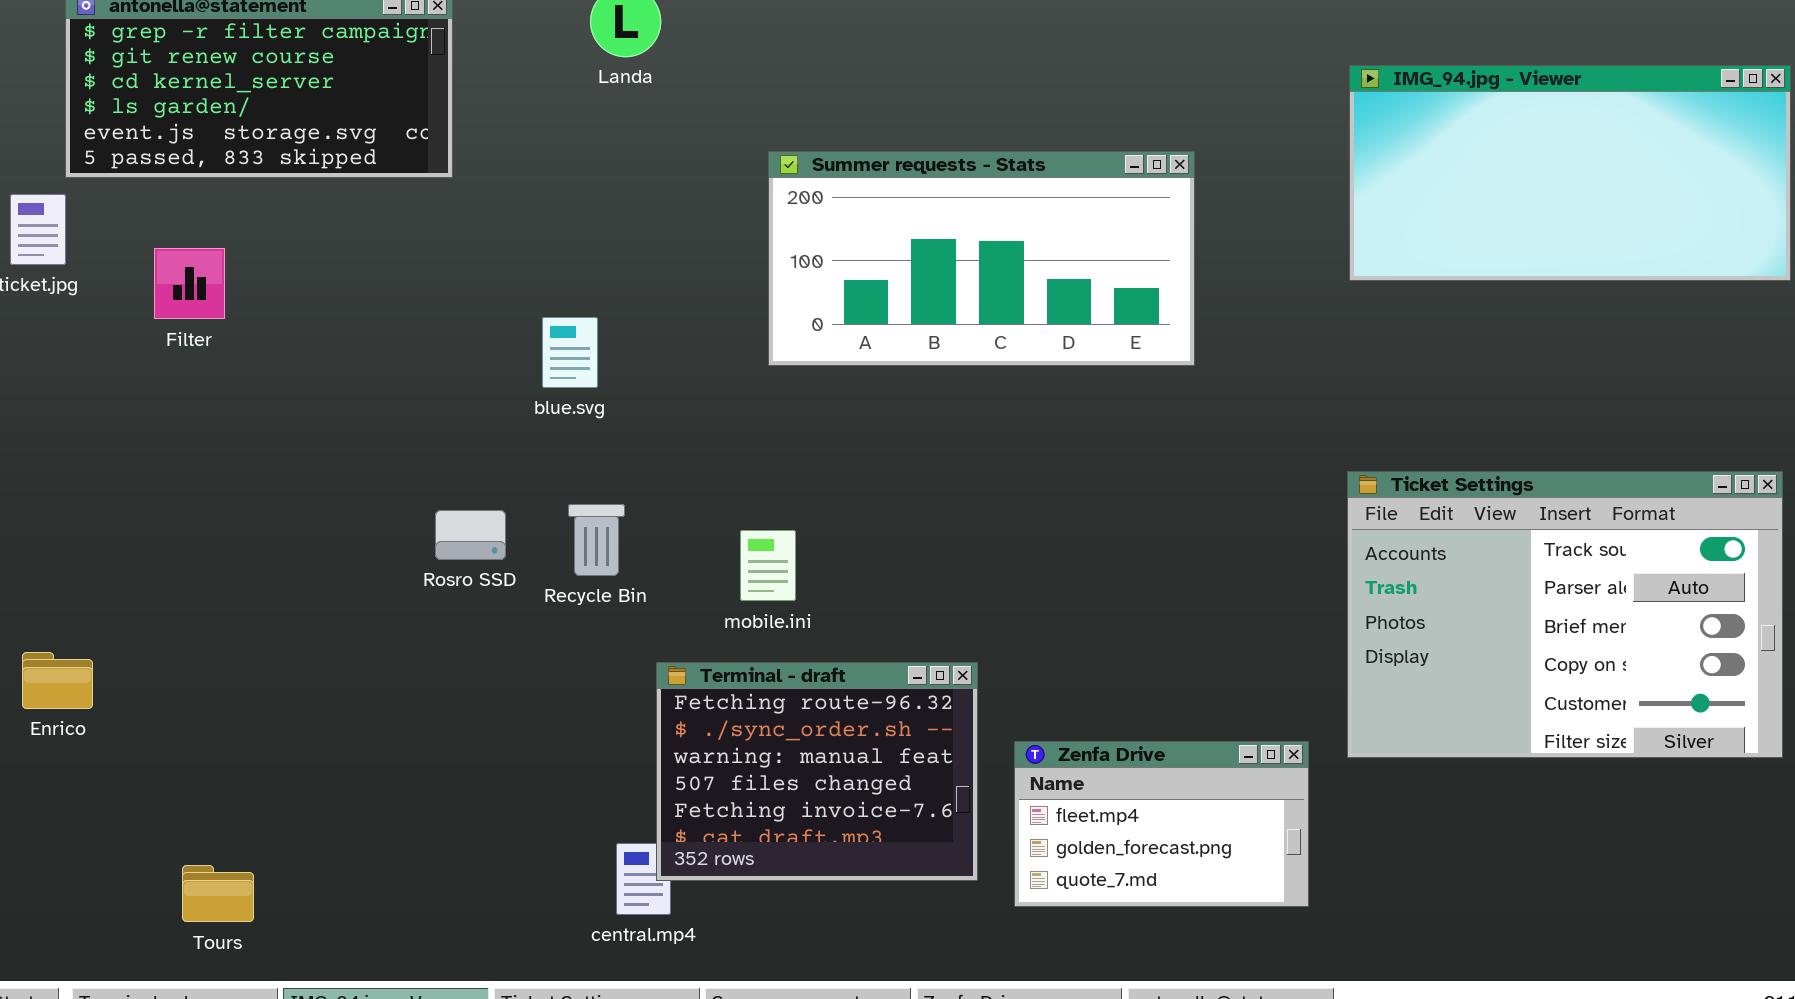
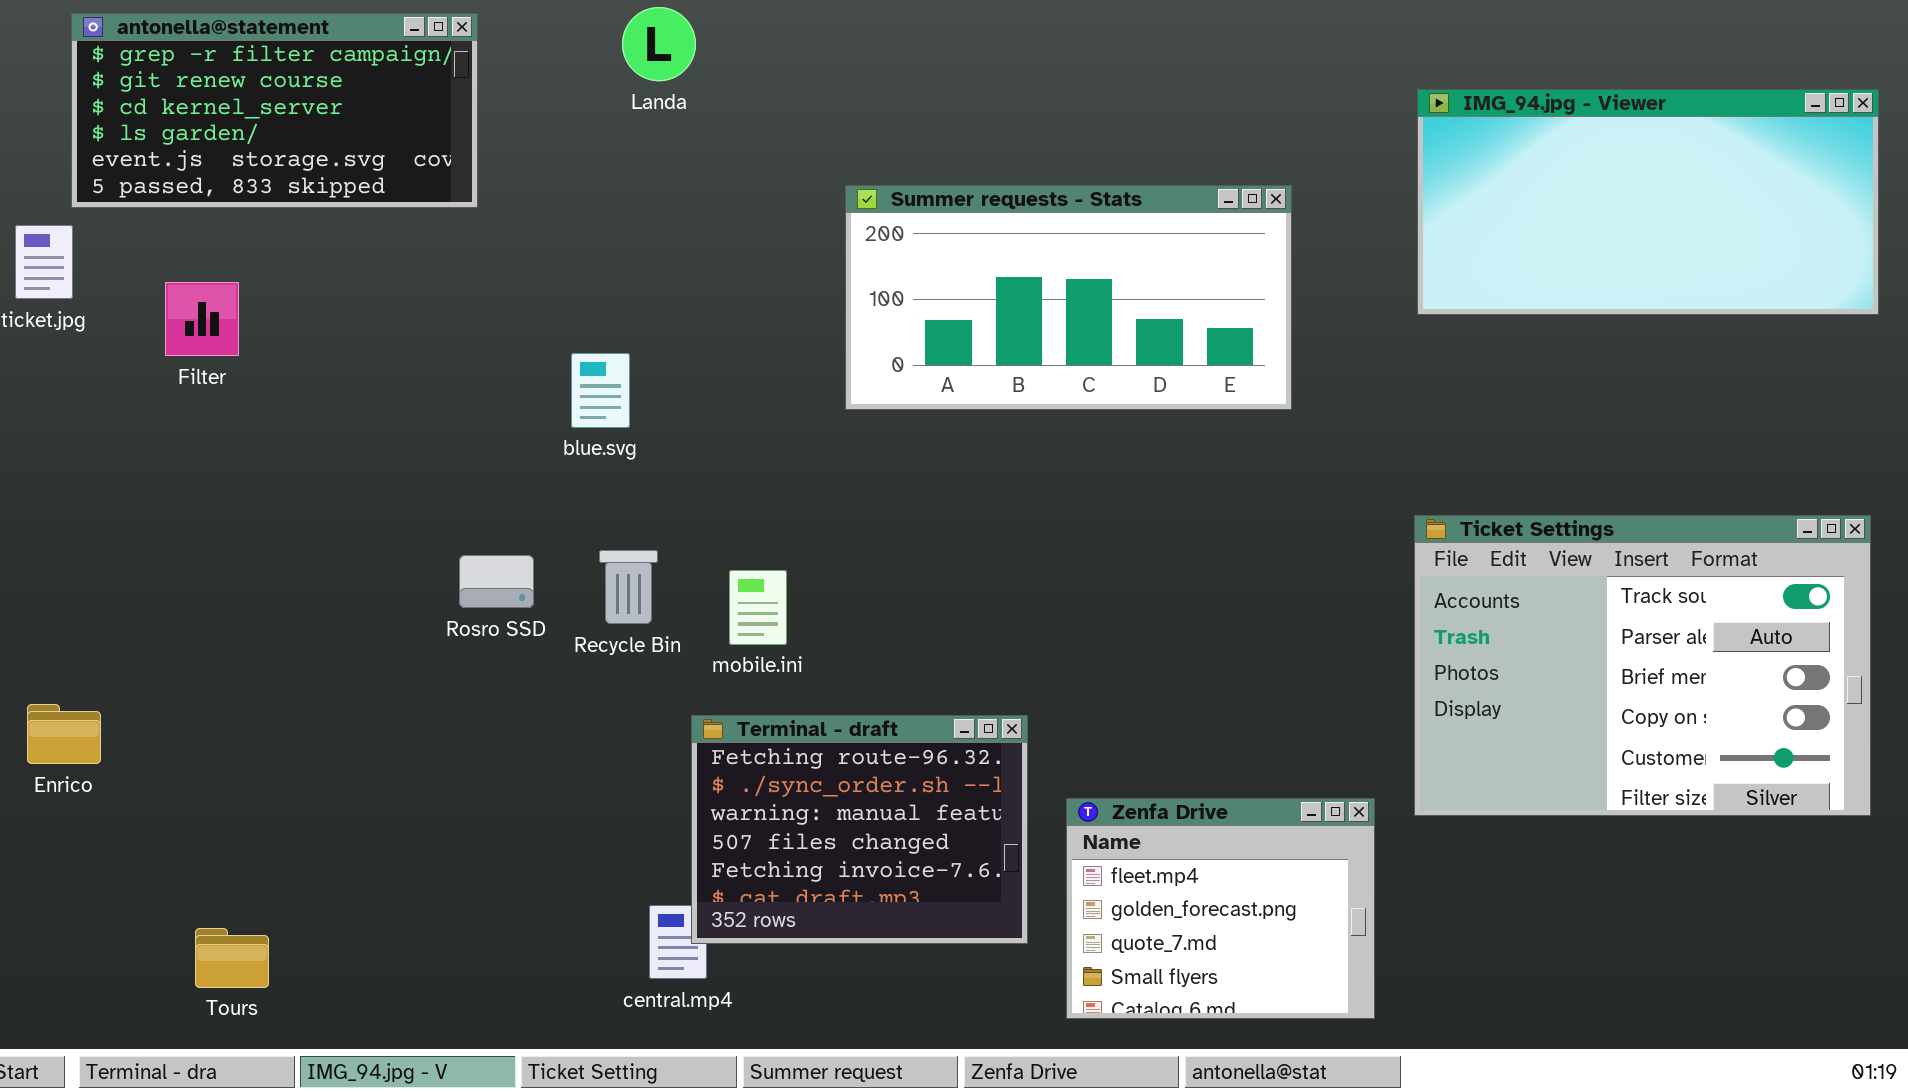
Summer requests - Stats: [768,151,1195,366] -> [845,185,1292,410], moved
mobile.ini: [740,530,796,601] -> [729,570,787,645], moved
Zenfa Drive: [1014,741,1309,907] -> [1066,798,1375,1019], resized

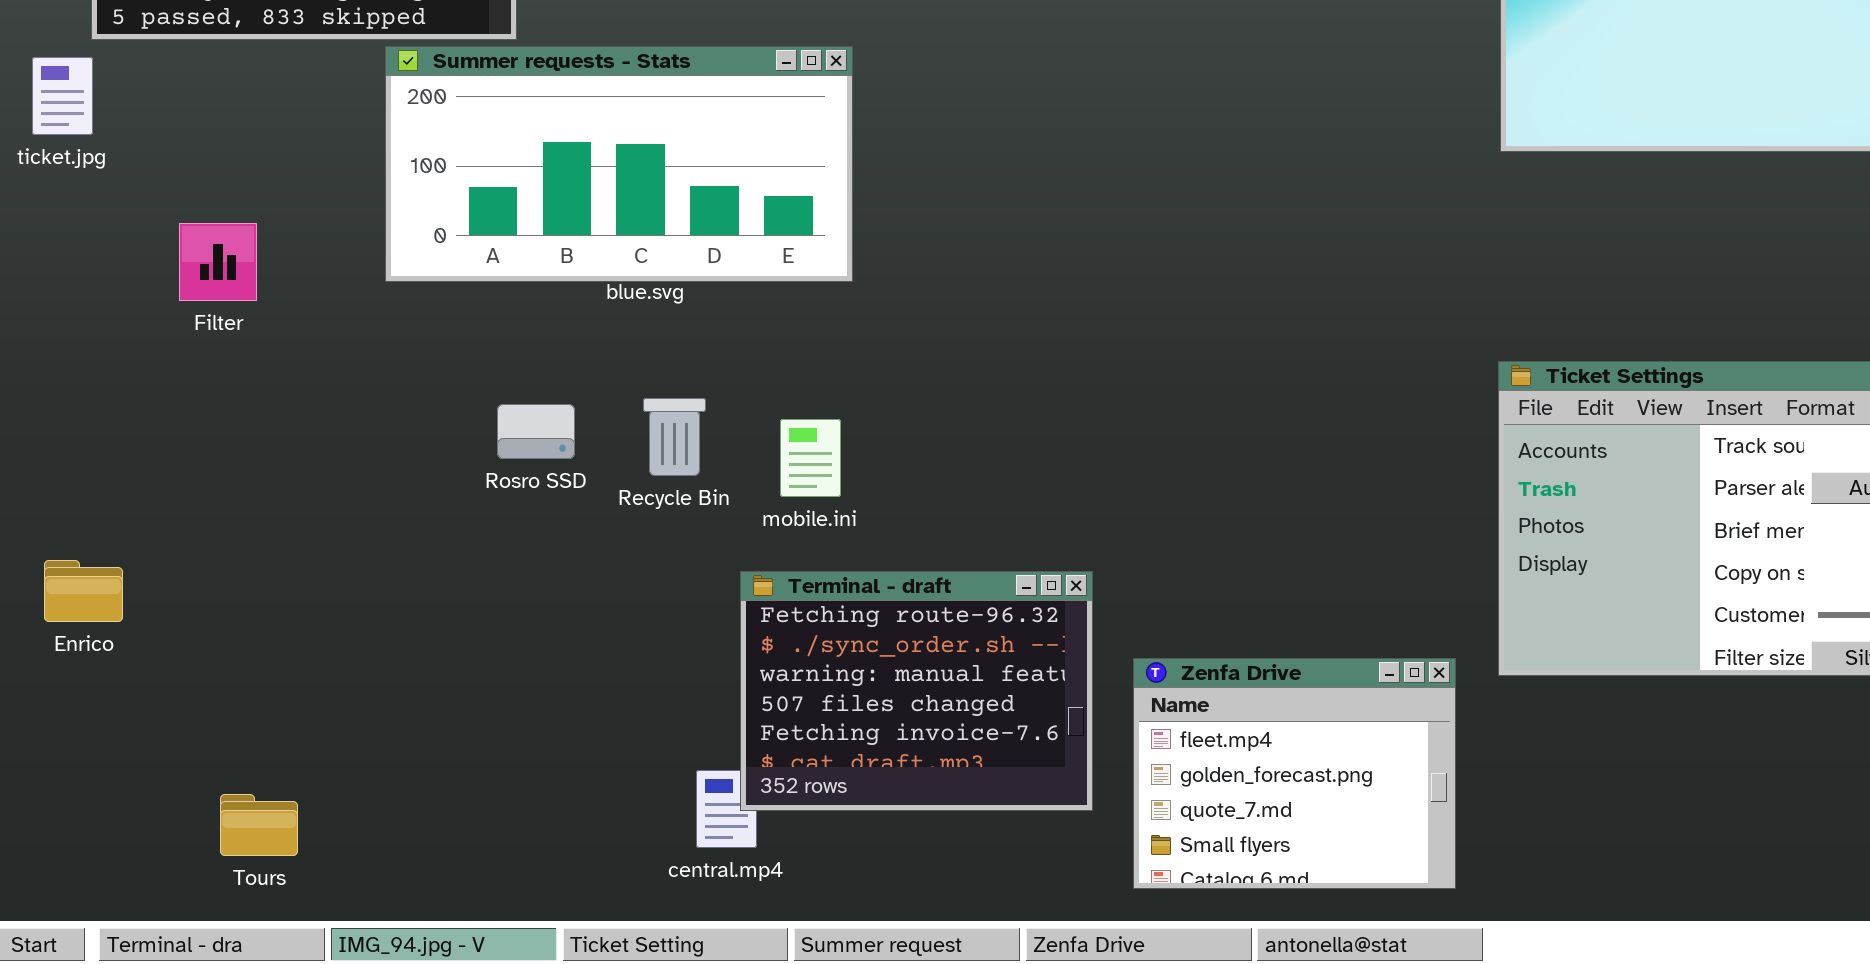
Summer requests - Stats: [845,185,1292,410] -> [385,46,853,282], moved
Filter: [165,282,239,356] -> [179,223,257,301], moved

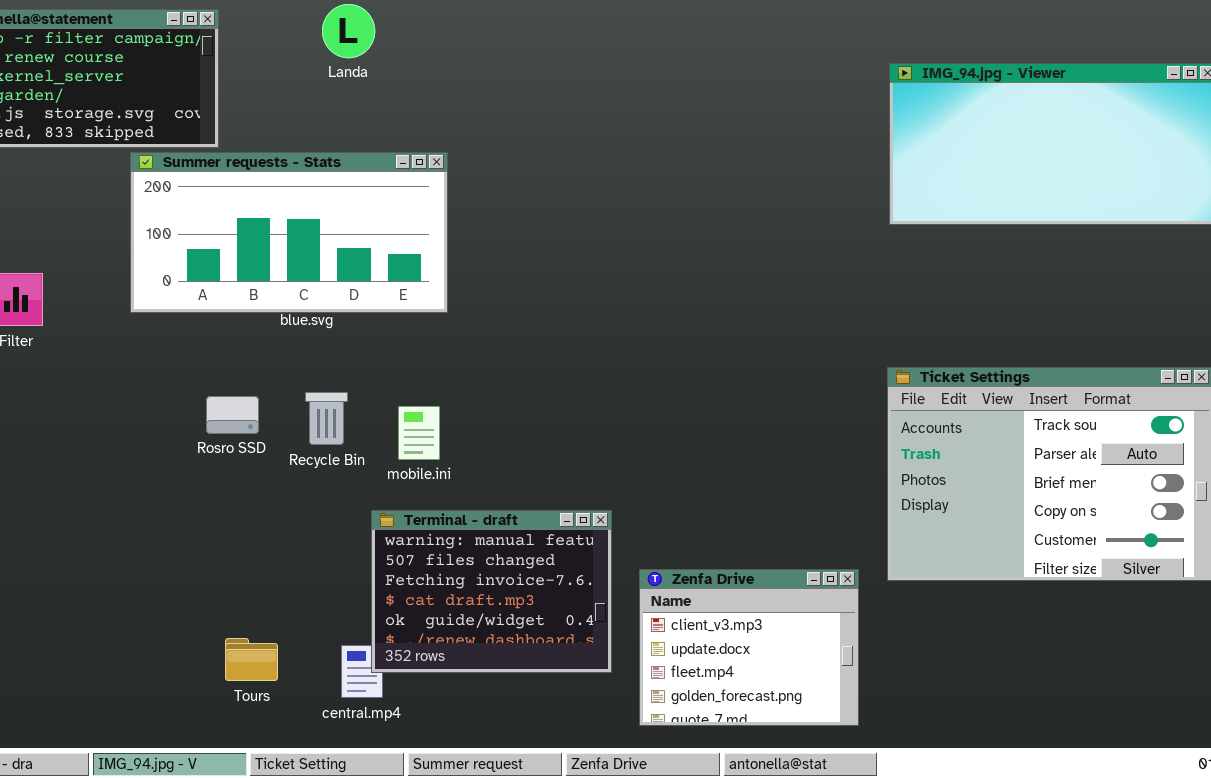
Terminal - draft: [740,571,1093,811] -> [371,510,612,673], scrolled down 2 rows
Zenfa Drive: [1133,658,1456,889] -> [639,569,859,726], scrolled up 2 rows
Tours: [220,794,298,856] -> [225,638,278,681], moved

